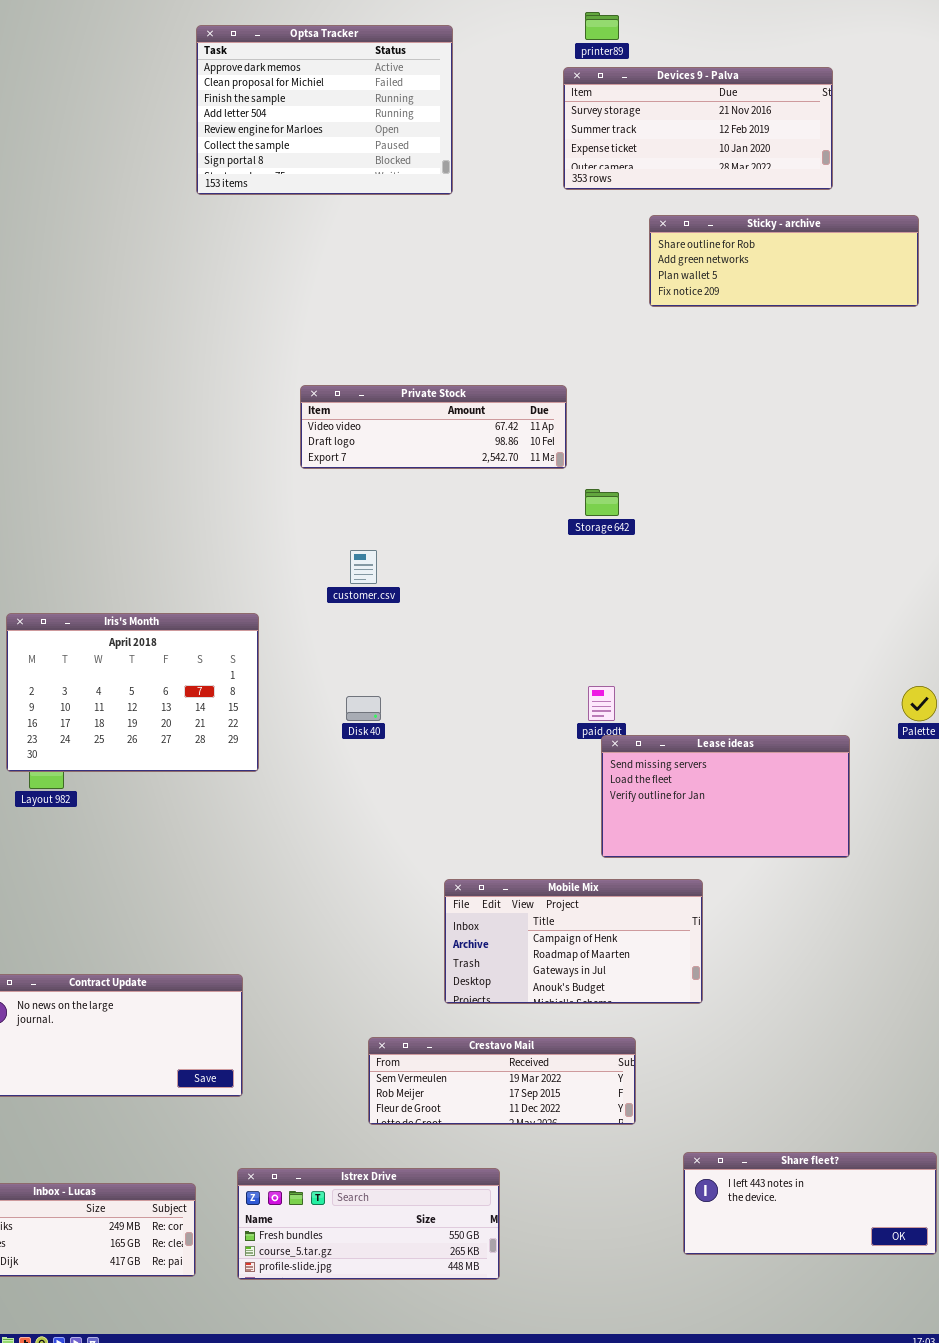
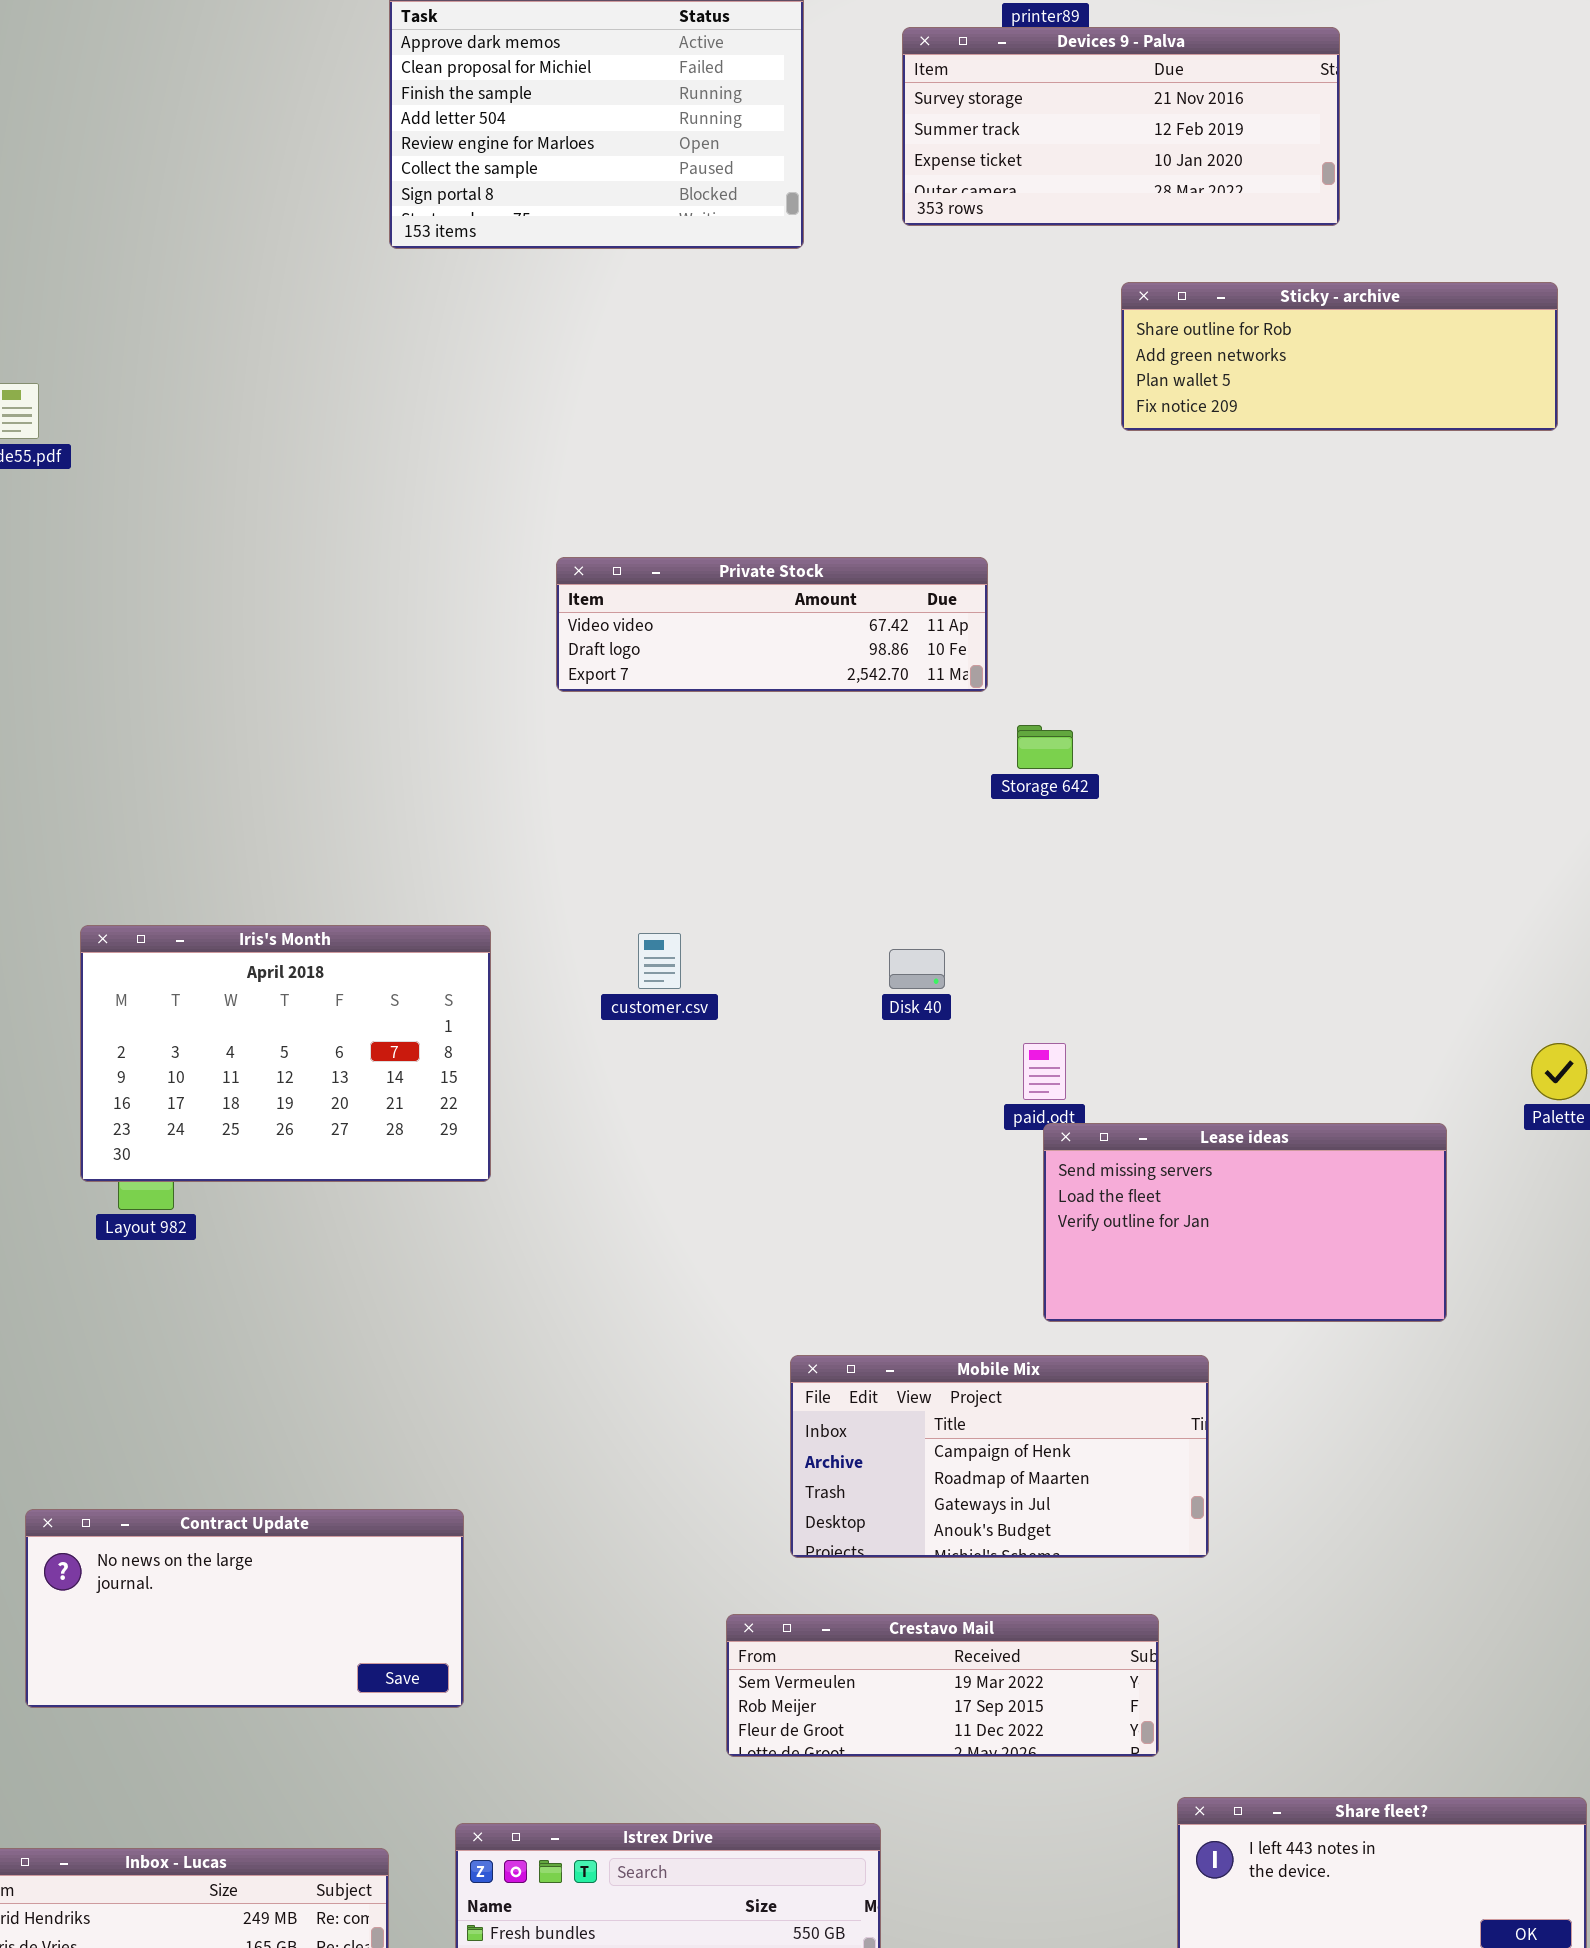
Devices 9 - Palva: [563,67,833,190] -> [902,27,1340,226], moved
customer.csv: [350,550,377,584] -> [638,933,681,989], moved
Disk 40: [346,696,381,721] -> [889,949,945,989], moved
Crestavo Mail: [368,1037,636,1125] -> [726,1614,1159,1757], moved

